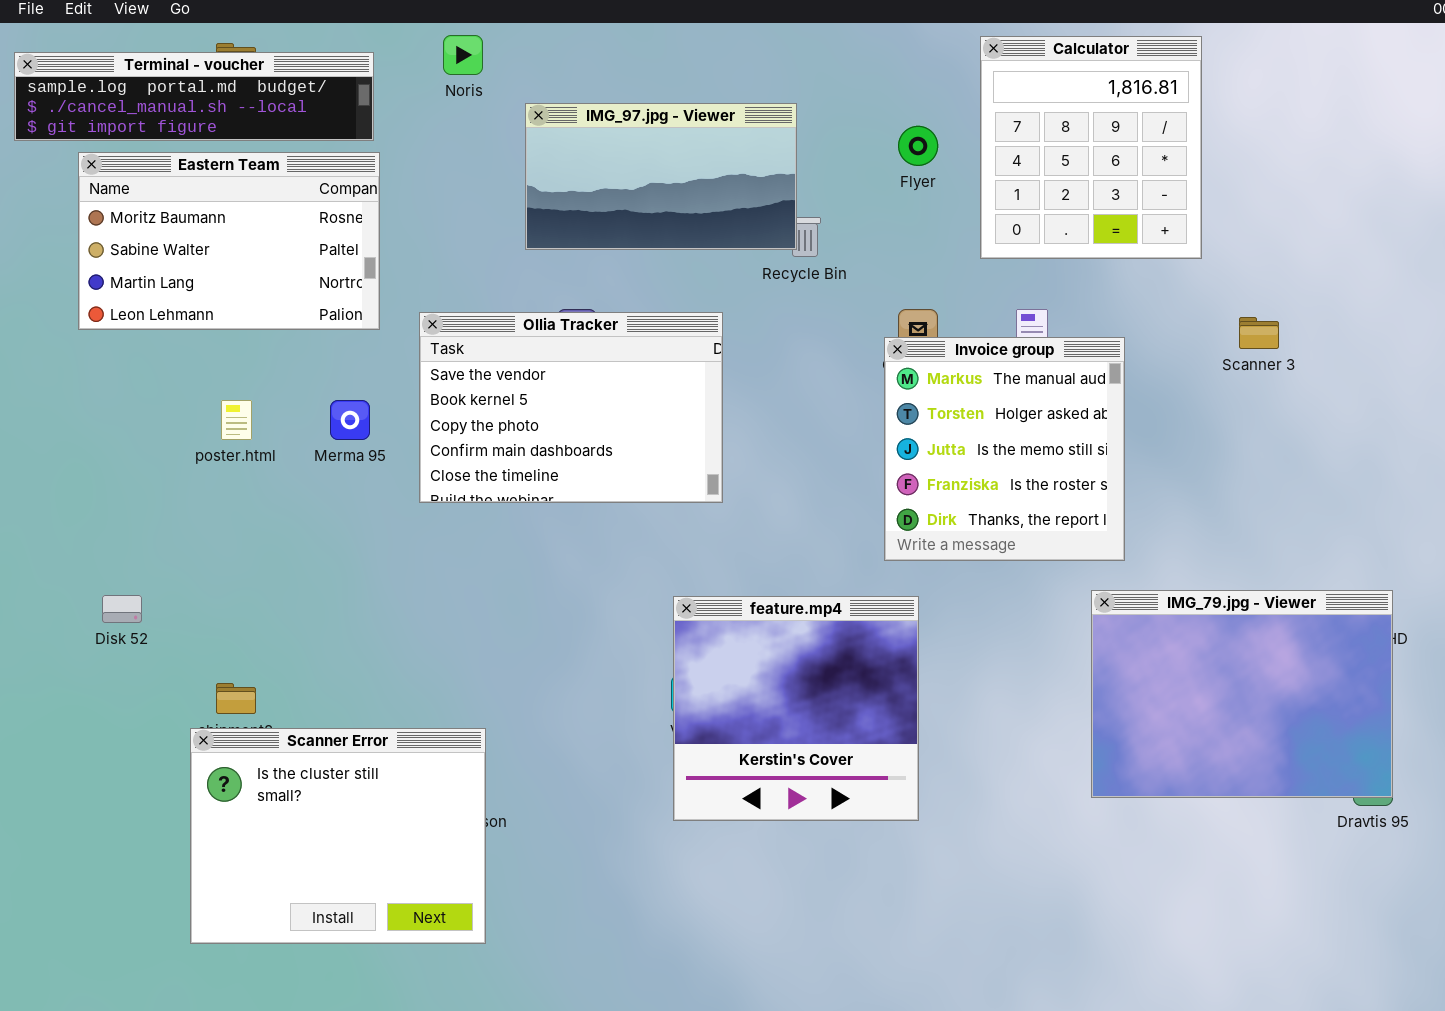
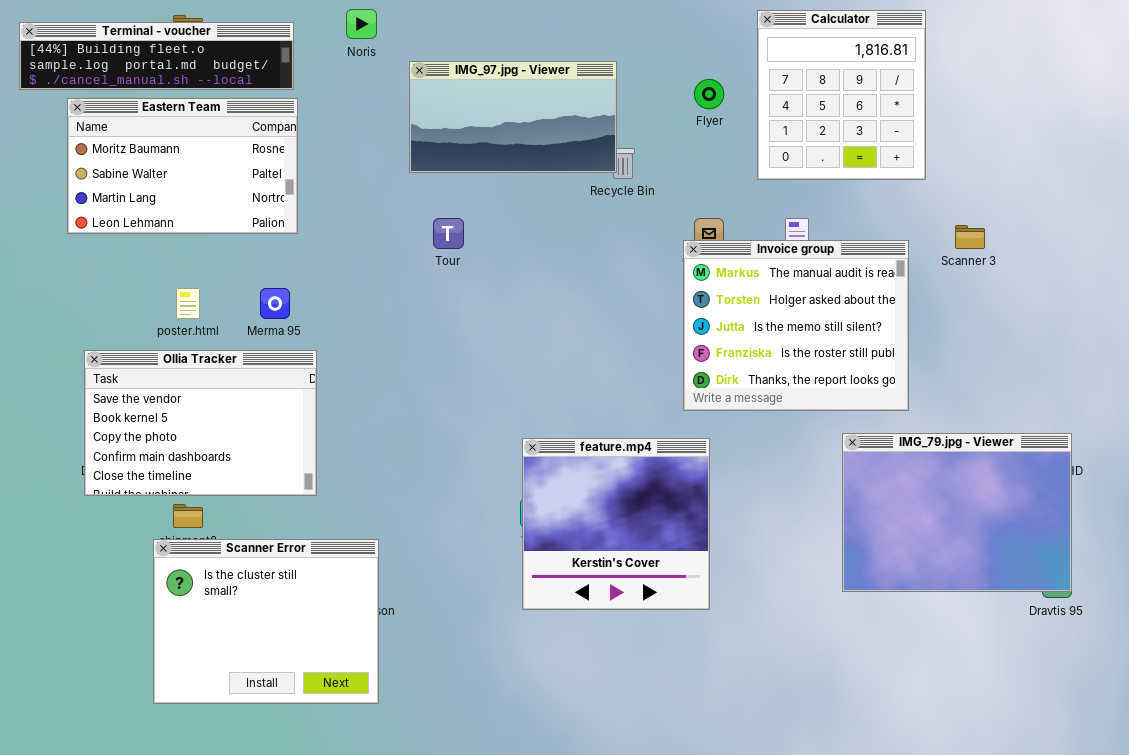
Terminal - voucher: [14,52,374,141] -> [19,22,294,90], scrolled up 1 row
Ollia Tracker: [419,312,723,503] -> [84,350,317,496], moved
Invoice group: [884,337,1125,561] -> [683,240,909,411], resized

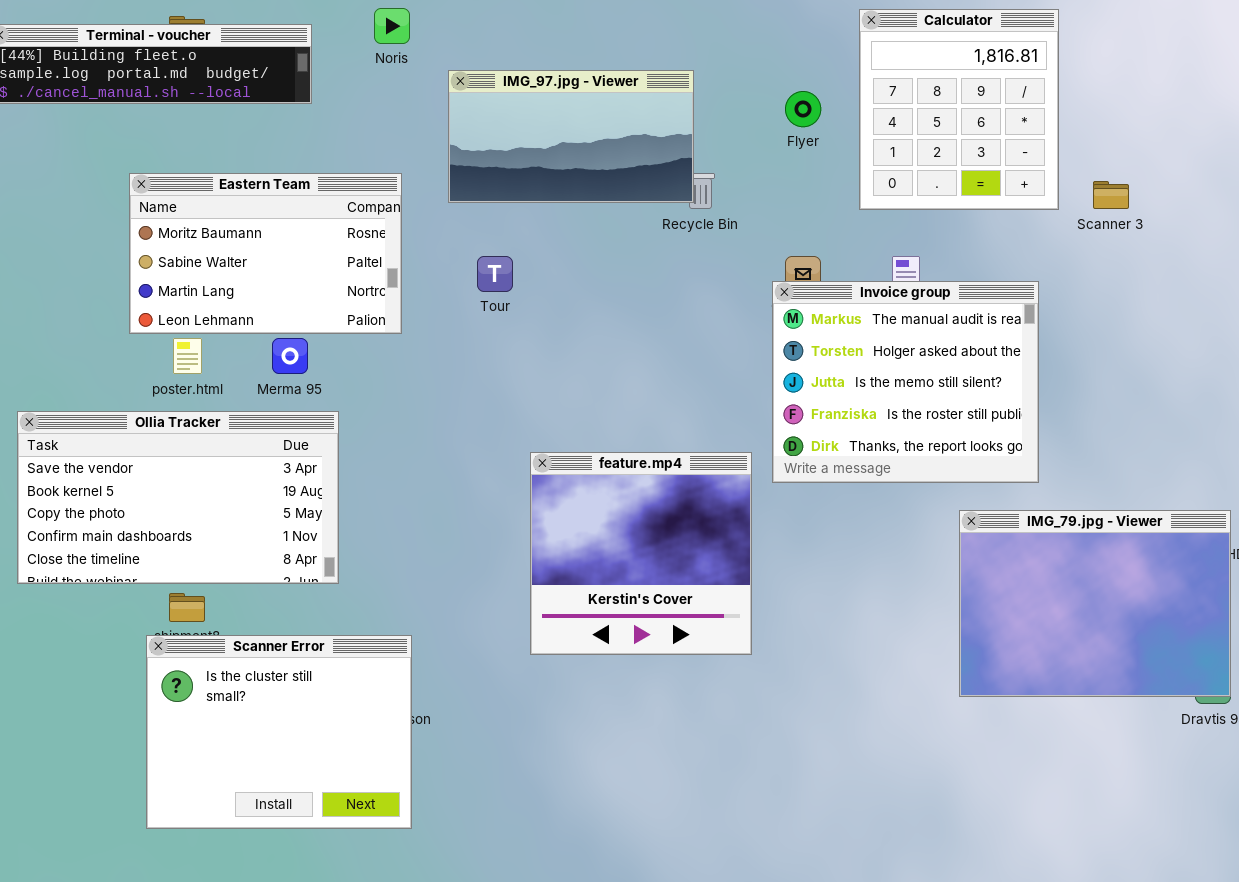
Eastern Team: [67,98,298,234] -> [129,173,402,334], moved
Scanner 3: [955,225,985,249] -> [1093,181,1129,209], moved
Ollia Tracker: [84,350,317,496] -> [17,411,339,584], resized
feature.mp4: [522,438,710,610] -> [530,452,752,655], moved

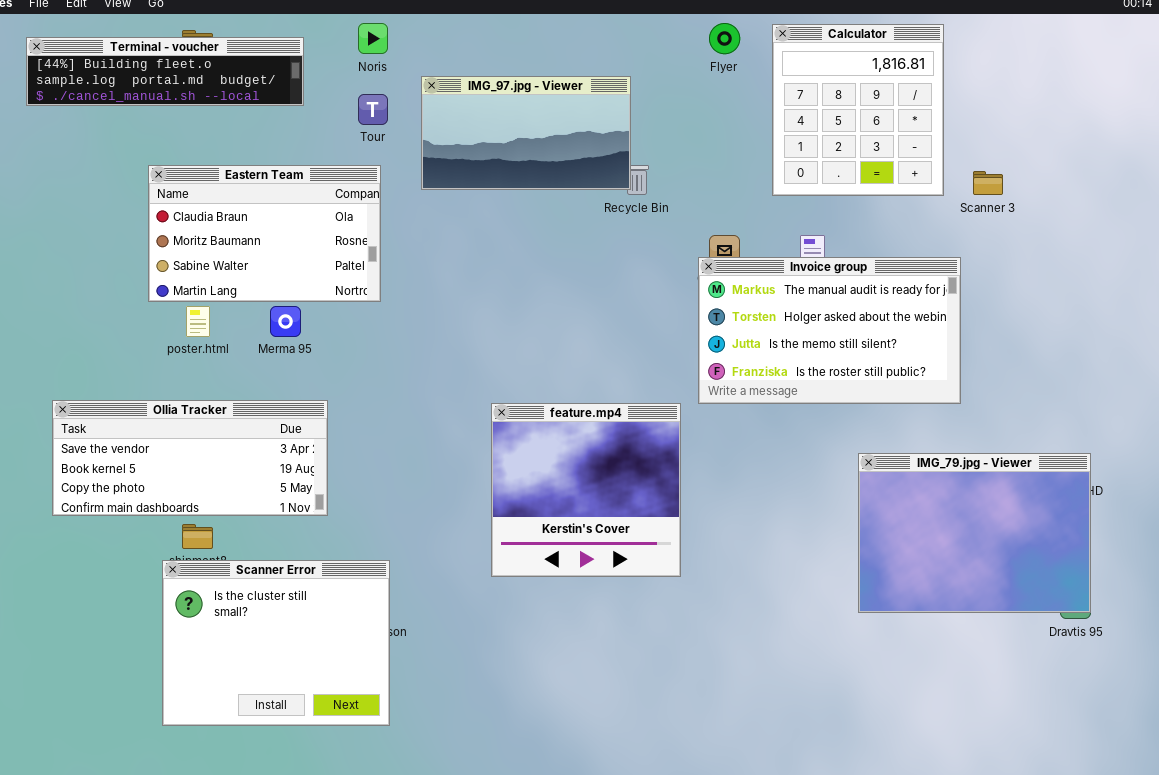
Flyer: [785,91,821,127] -> [709,23,740,54], moved
Eastern Team: [129,173,402,334] -> [148,165,381,302], scrolled up 1 row
Tour: [477,256,513,292] -> [358,94,388,125], moved
Invoice group: [772,281,1039,483] -> [698,257,961,404], resized
Ollia Tracker: [17,411,339,584] -> [52,400,328,516], resized

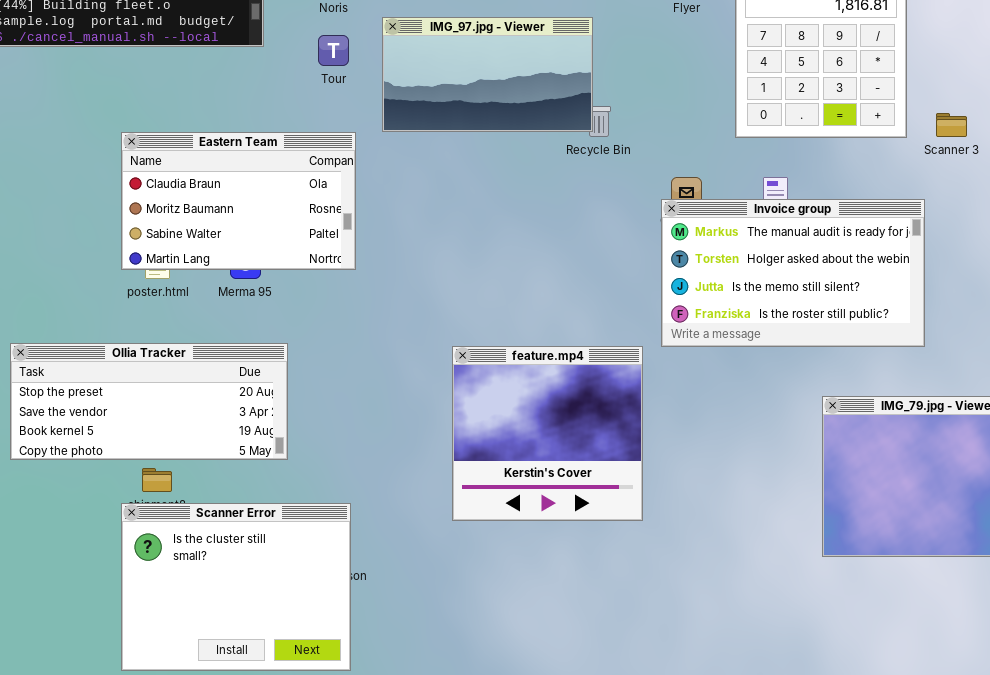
Eastern Team: [148,165,381,302] -> [121,132,356,270], moved
Ollia Tracker: [52,400,328,516] -> [10,343,288,460], scrolled up 1 row

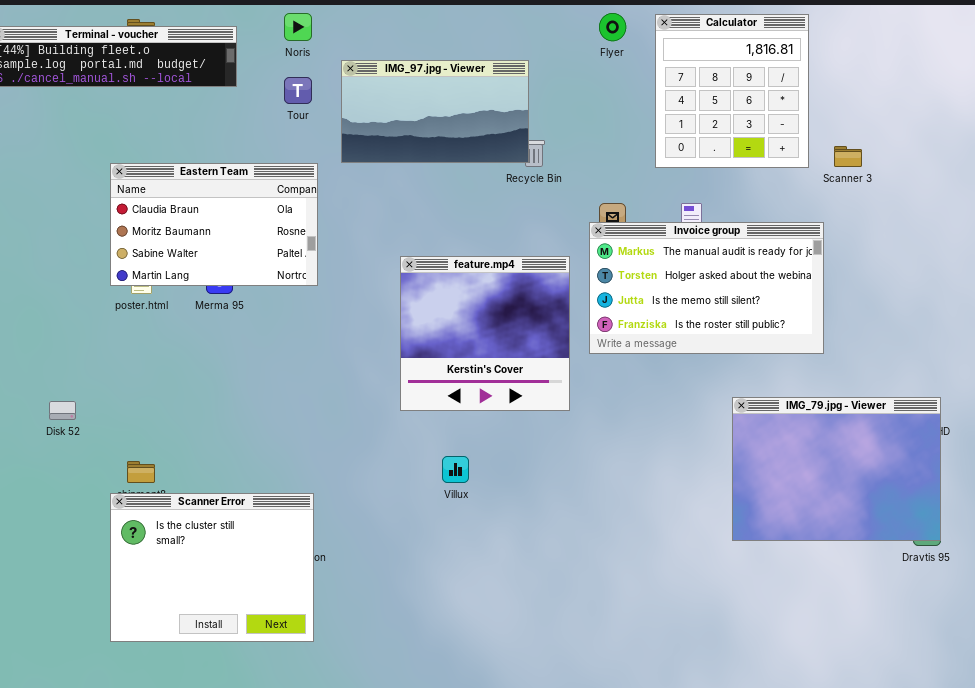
Ollia Tracker: [10,343,288,460] -> none, closed
feature.mp4: [452,346,643,521] -> [400,256,570,411], moved

